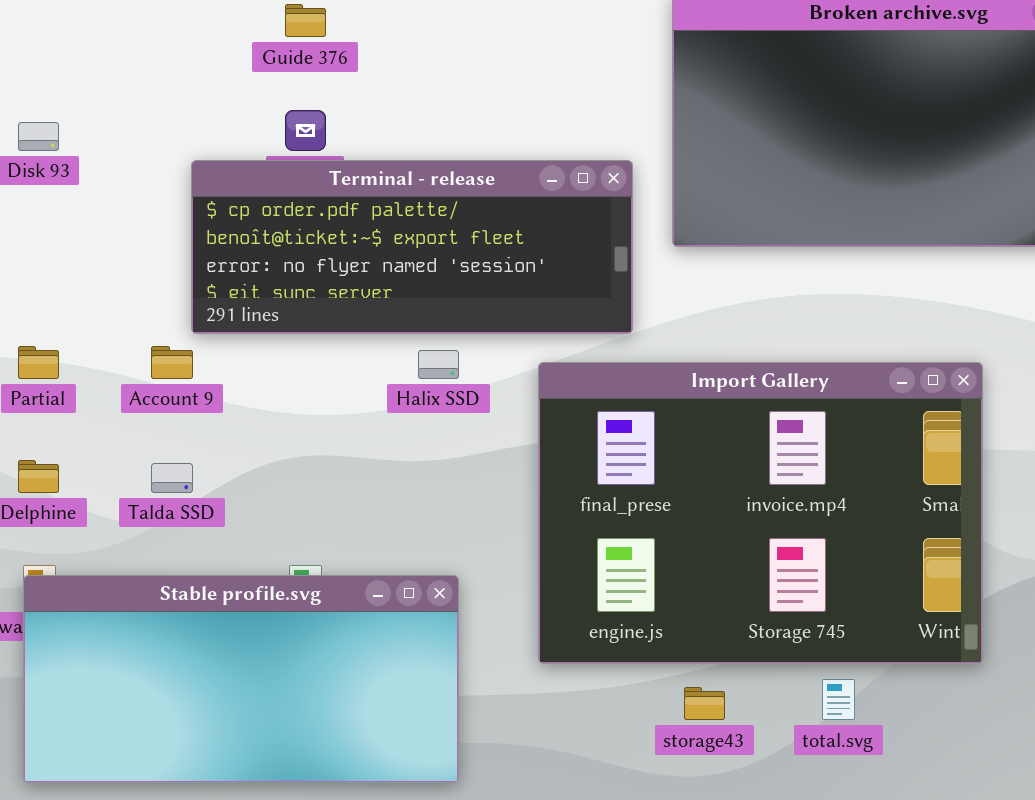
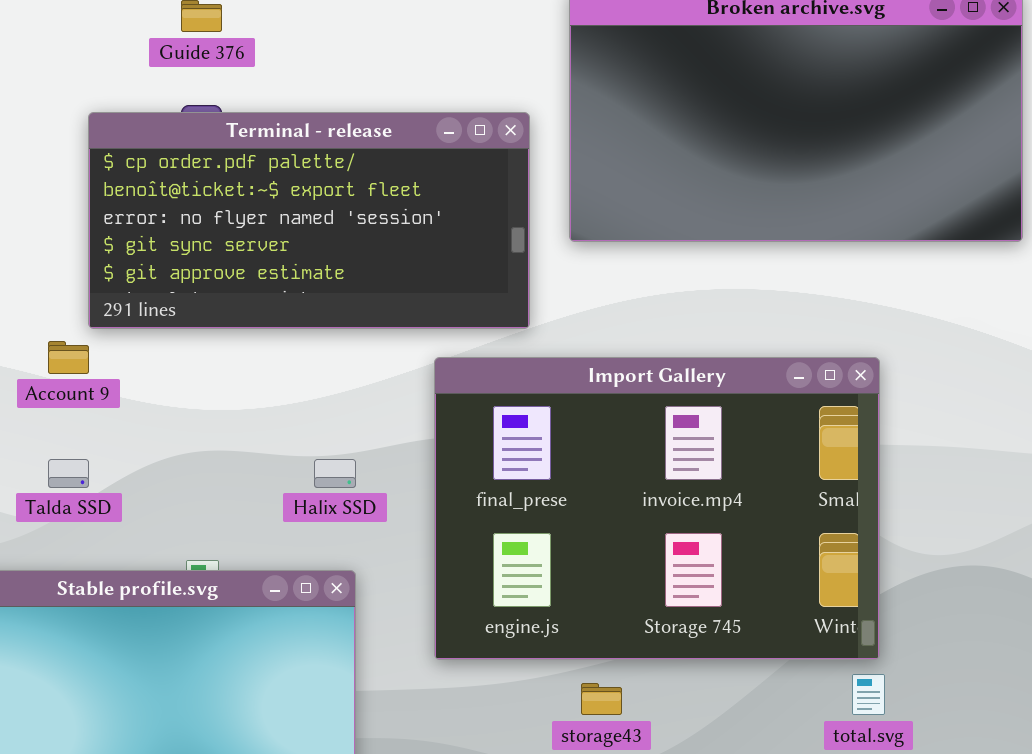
Terminal - release: [191,160,633,334] -> [88,112,530,329], resized
Halix SSD: [418,350,459,379] -> [314,459,356,488], moved
total.svg: [822,679,855,720] -> [852,674,885,715], moved

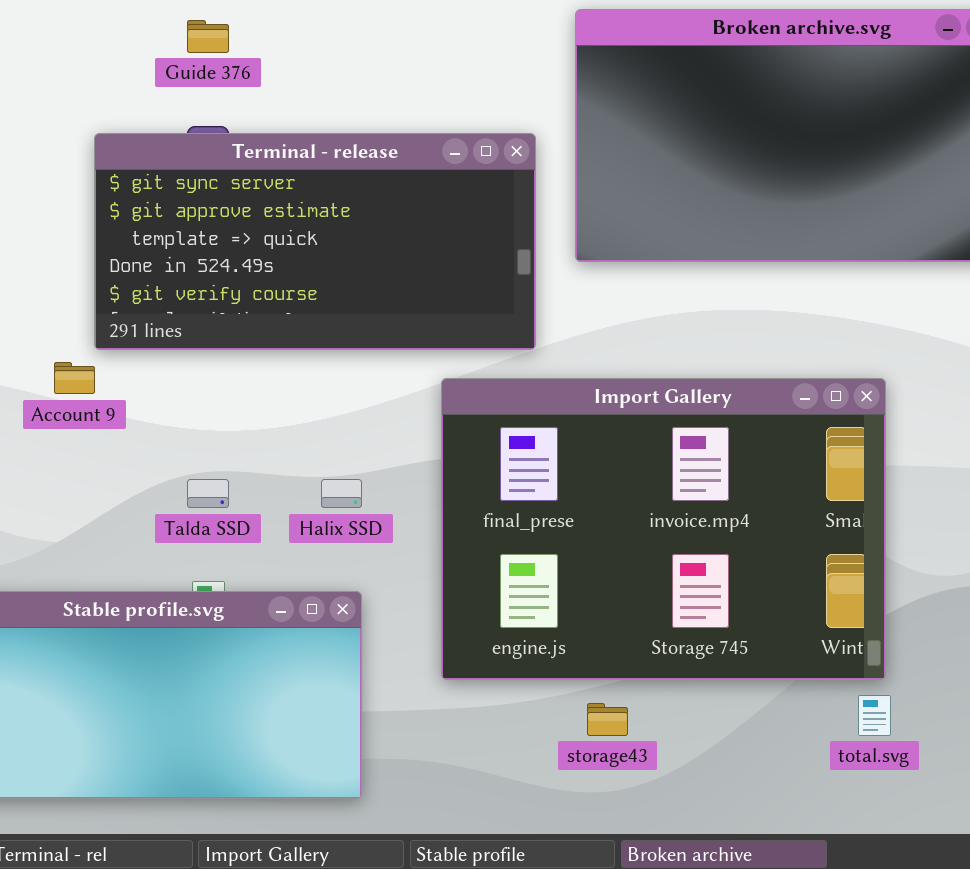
Terminal - release: [88,112,530,329] -> [94,133,536,350], scrolled down 3 rows
Talda SSD: [48,459,89,488] -> [187,479,229,508], moved

